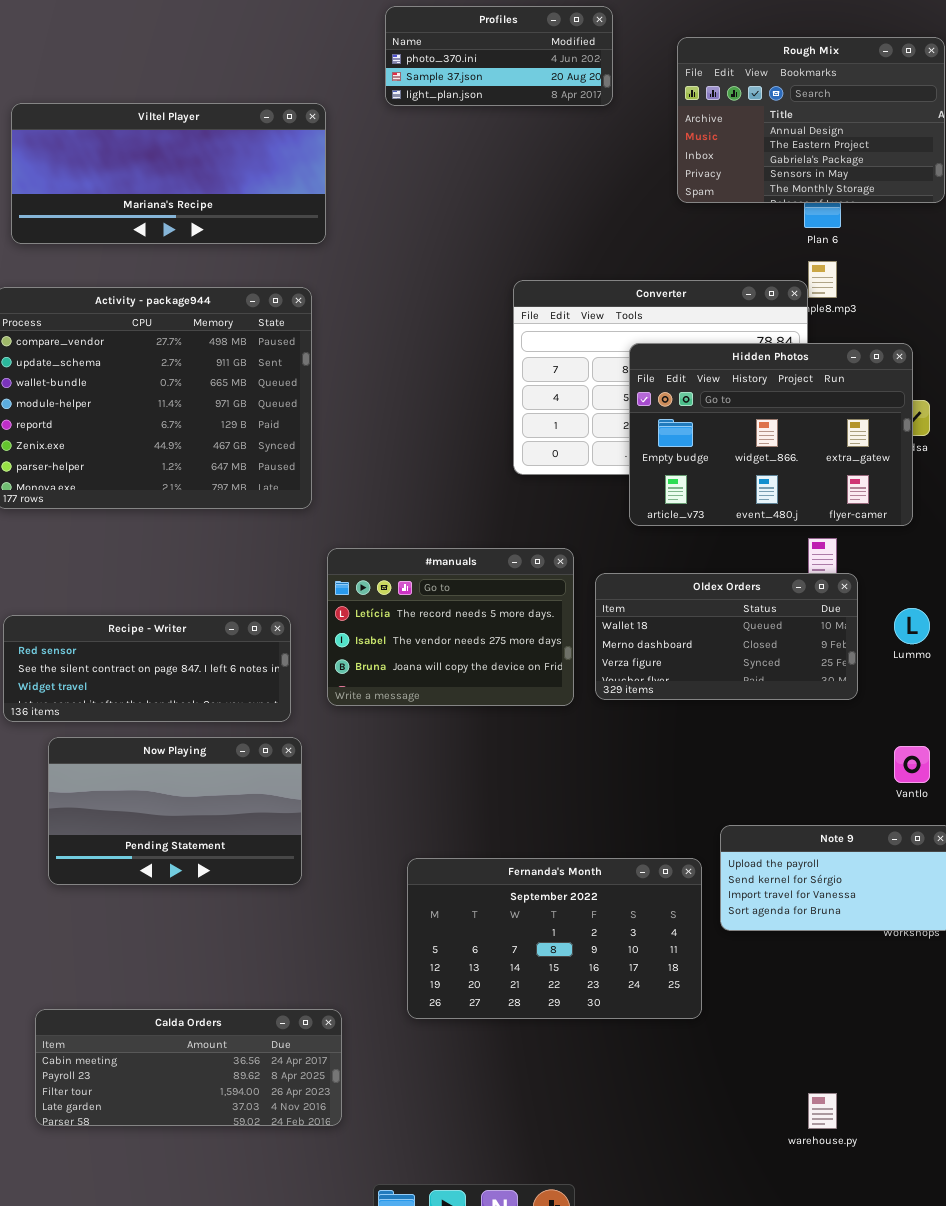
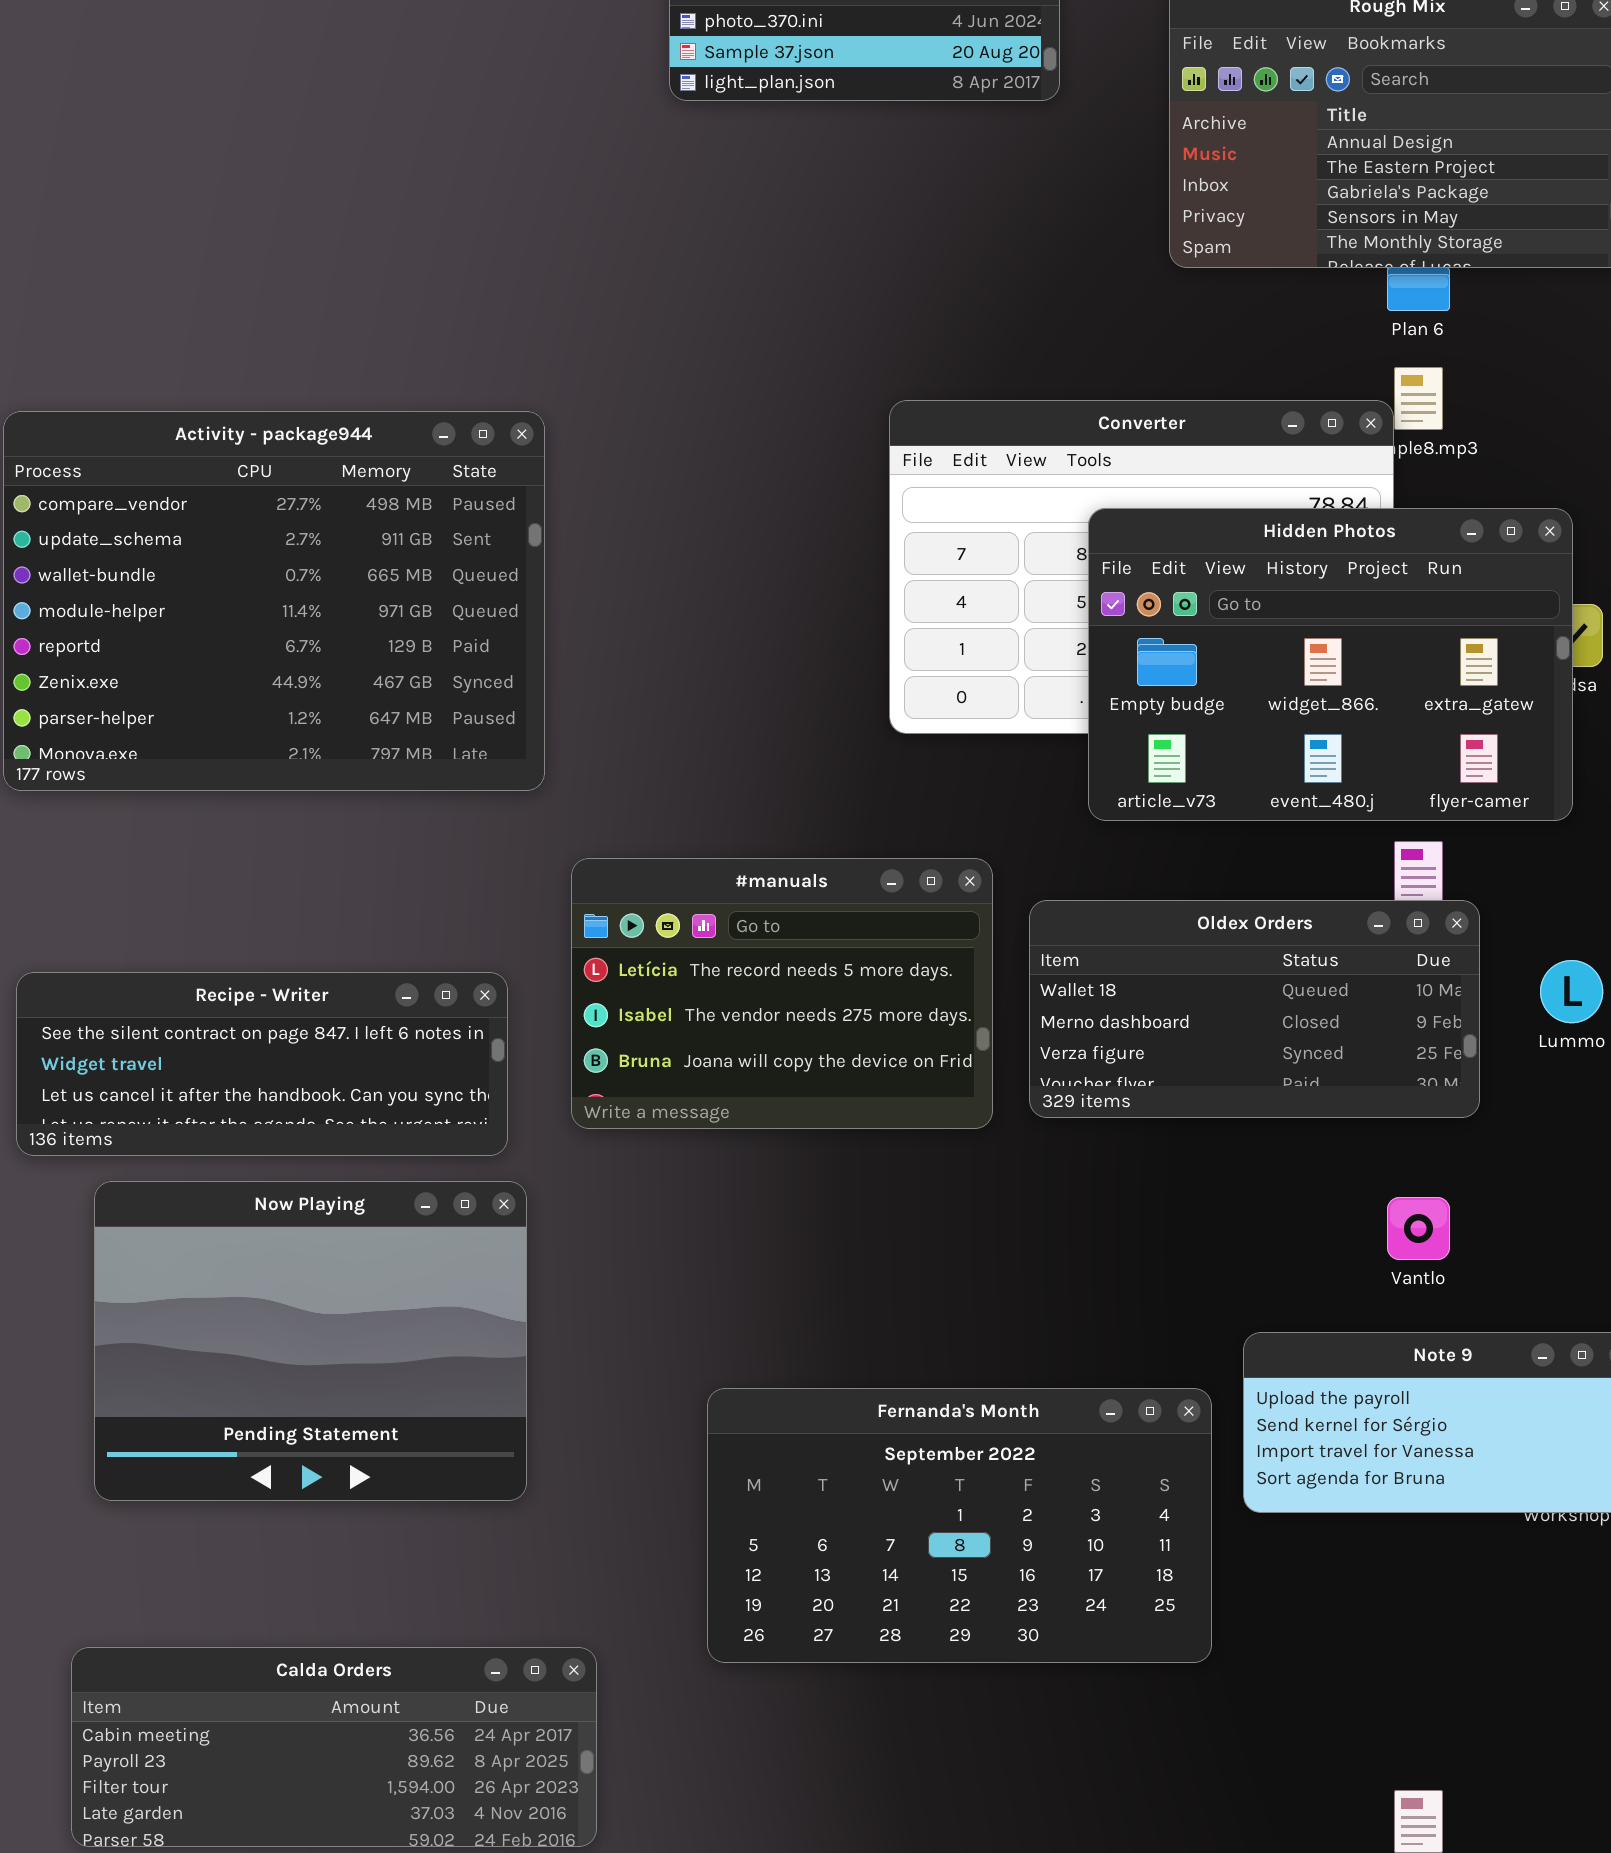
Viltel Player: [11,103,326,244] -> none, closed
Recipe - Writer: [3,615,291,722] -> [16,972,508,1156], scrolled down 1 row
Now Playing: [48,737,302,885] -> [94,1181,527,1501], resized
Vantlo: [894,746,930,783] -> [1387,1197,1450,1260], moved

